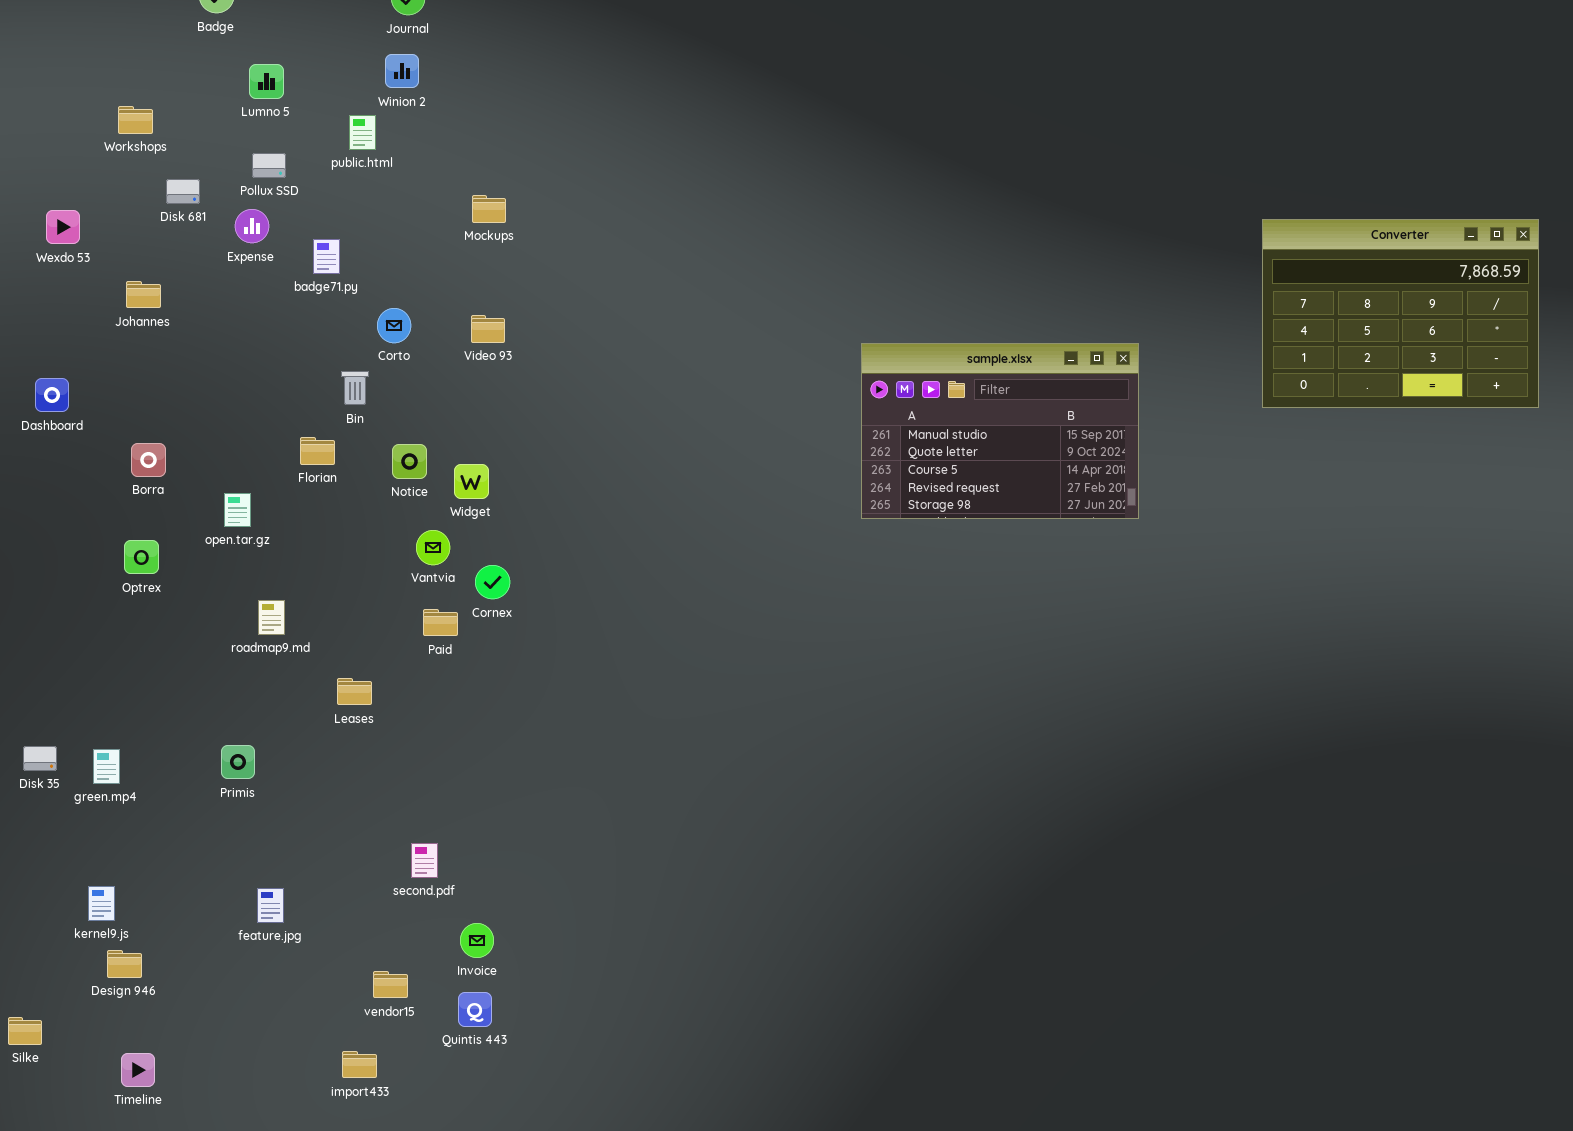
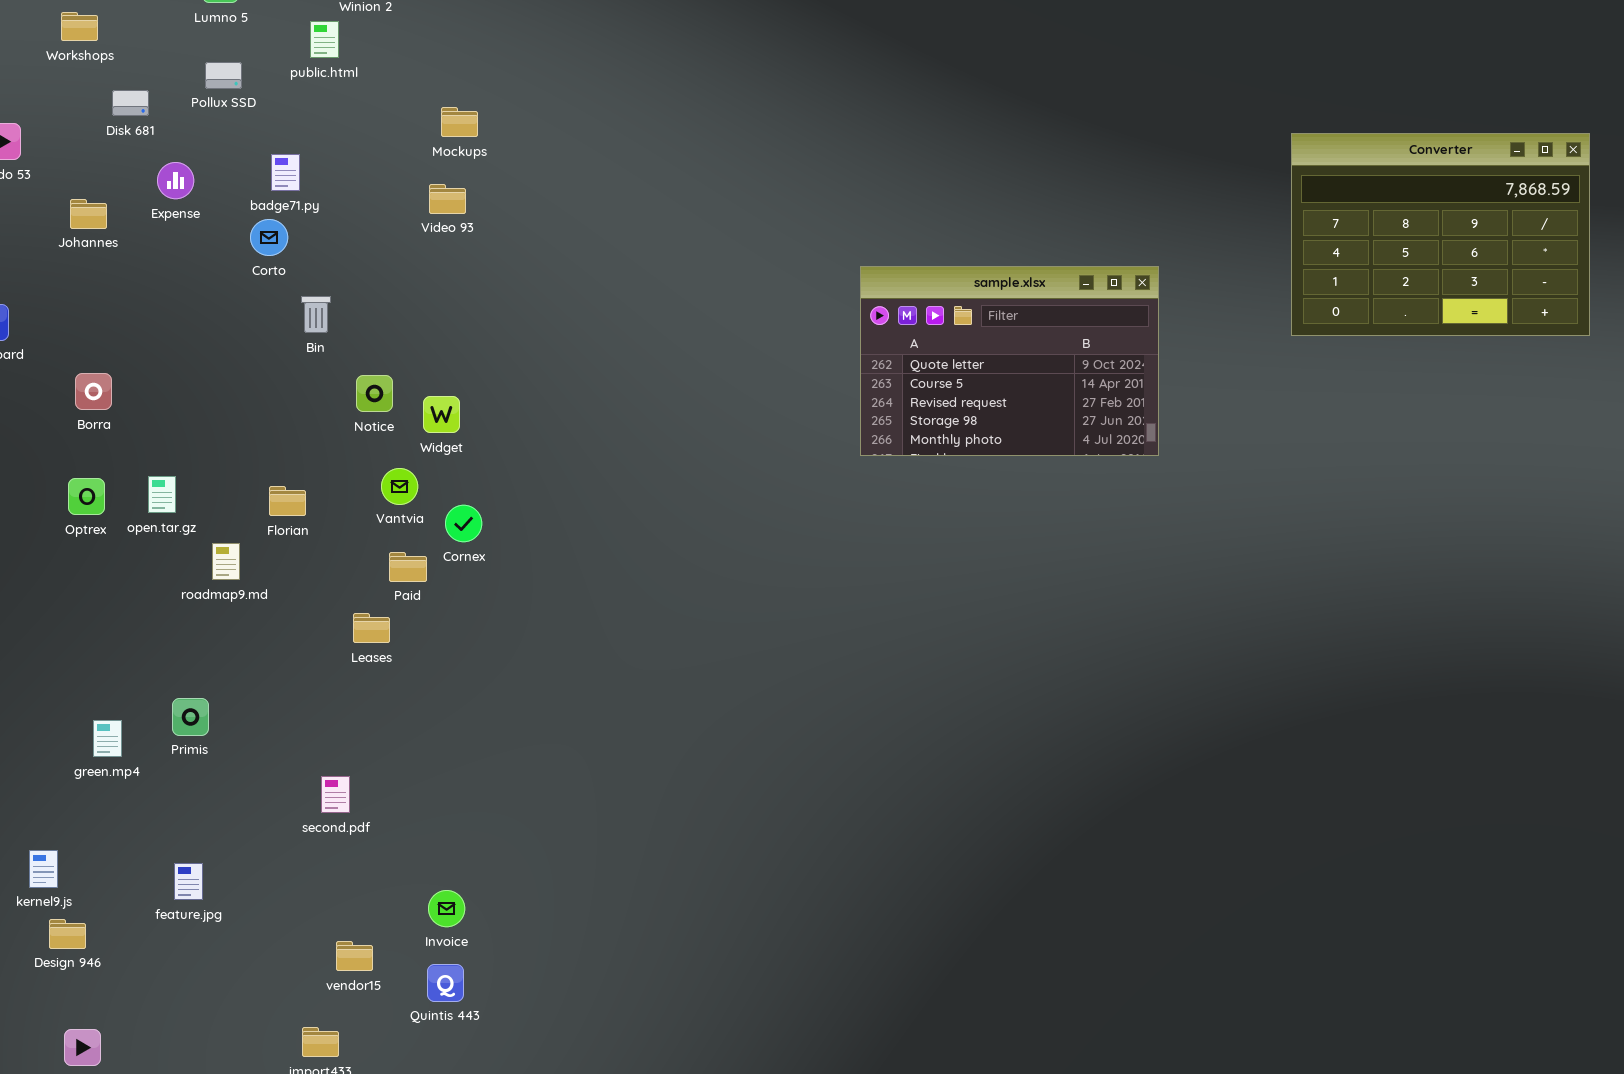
Expense: [235,209,269,243] -> [157,162,194,199], moved
Corto: [377,308,411,343] -> [250,219,288,256], moved
Video 93: [471,315,505,343] -> [429,184,466,214], moved
sample.xlsx: [861,343,1139,519] -> [860,266,1159,456], scrolled down 1 row
Florian: [300,437,335,465] -> [269,486,306,516], moved
open.tar.gz: [224,493,251,527] -> [148,476,176,513], moved
Leases: [337,678,372,705] -> [353,613,390,643], moved
green.mp4: [93,749,120,784] -> [93,720,122,757], moved
second.pdf: [411,843,438,878] -> [321,776,350,813], moved
feature.jpg: [257,888,284,923] -> [174,863,203,900], moved

